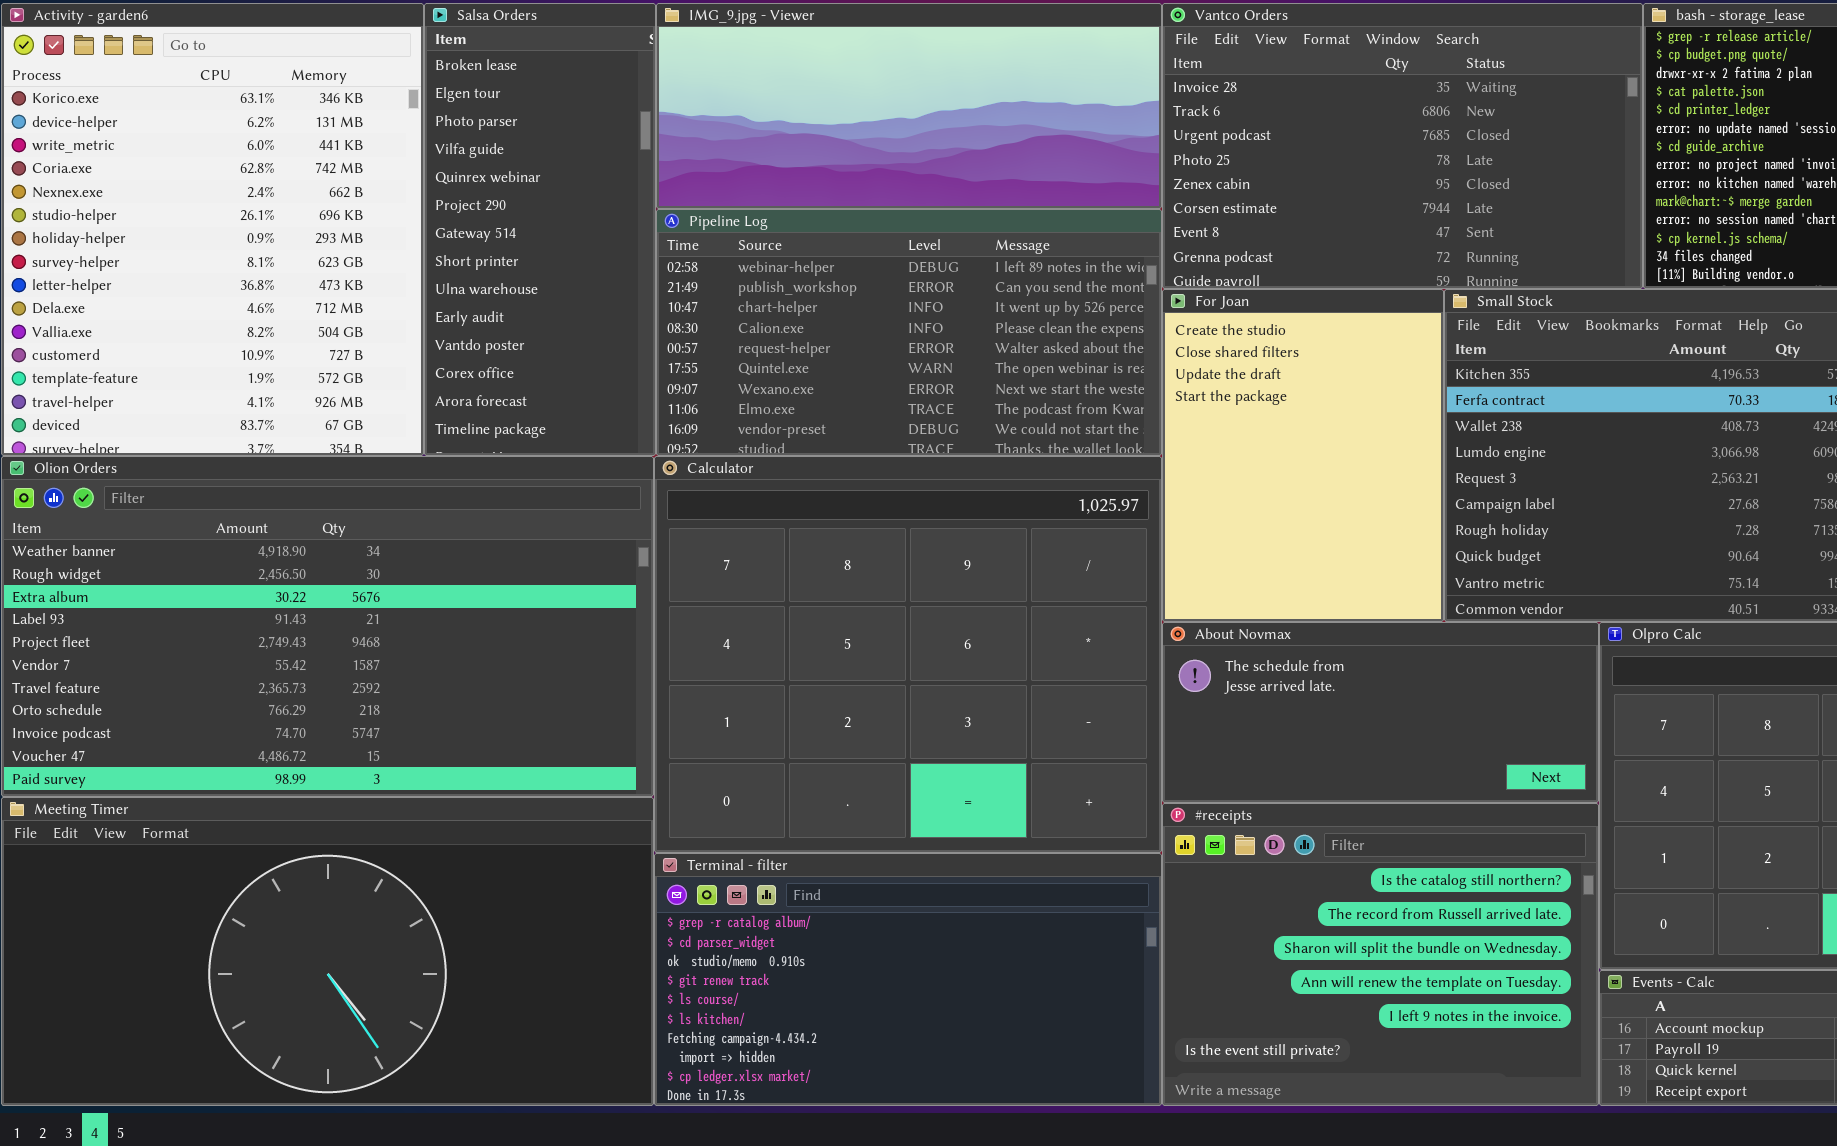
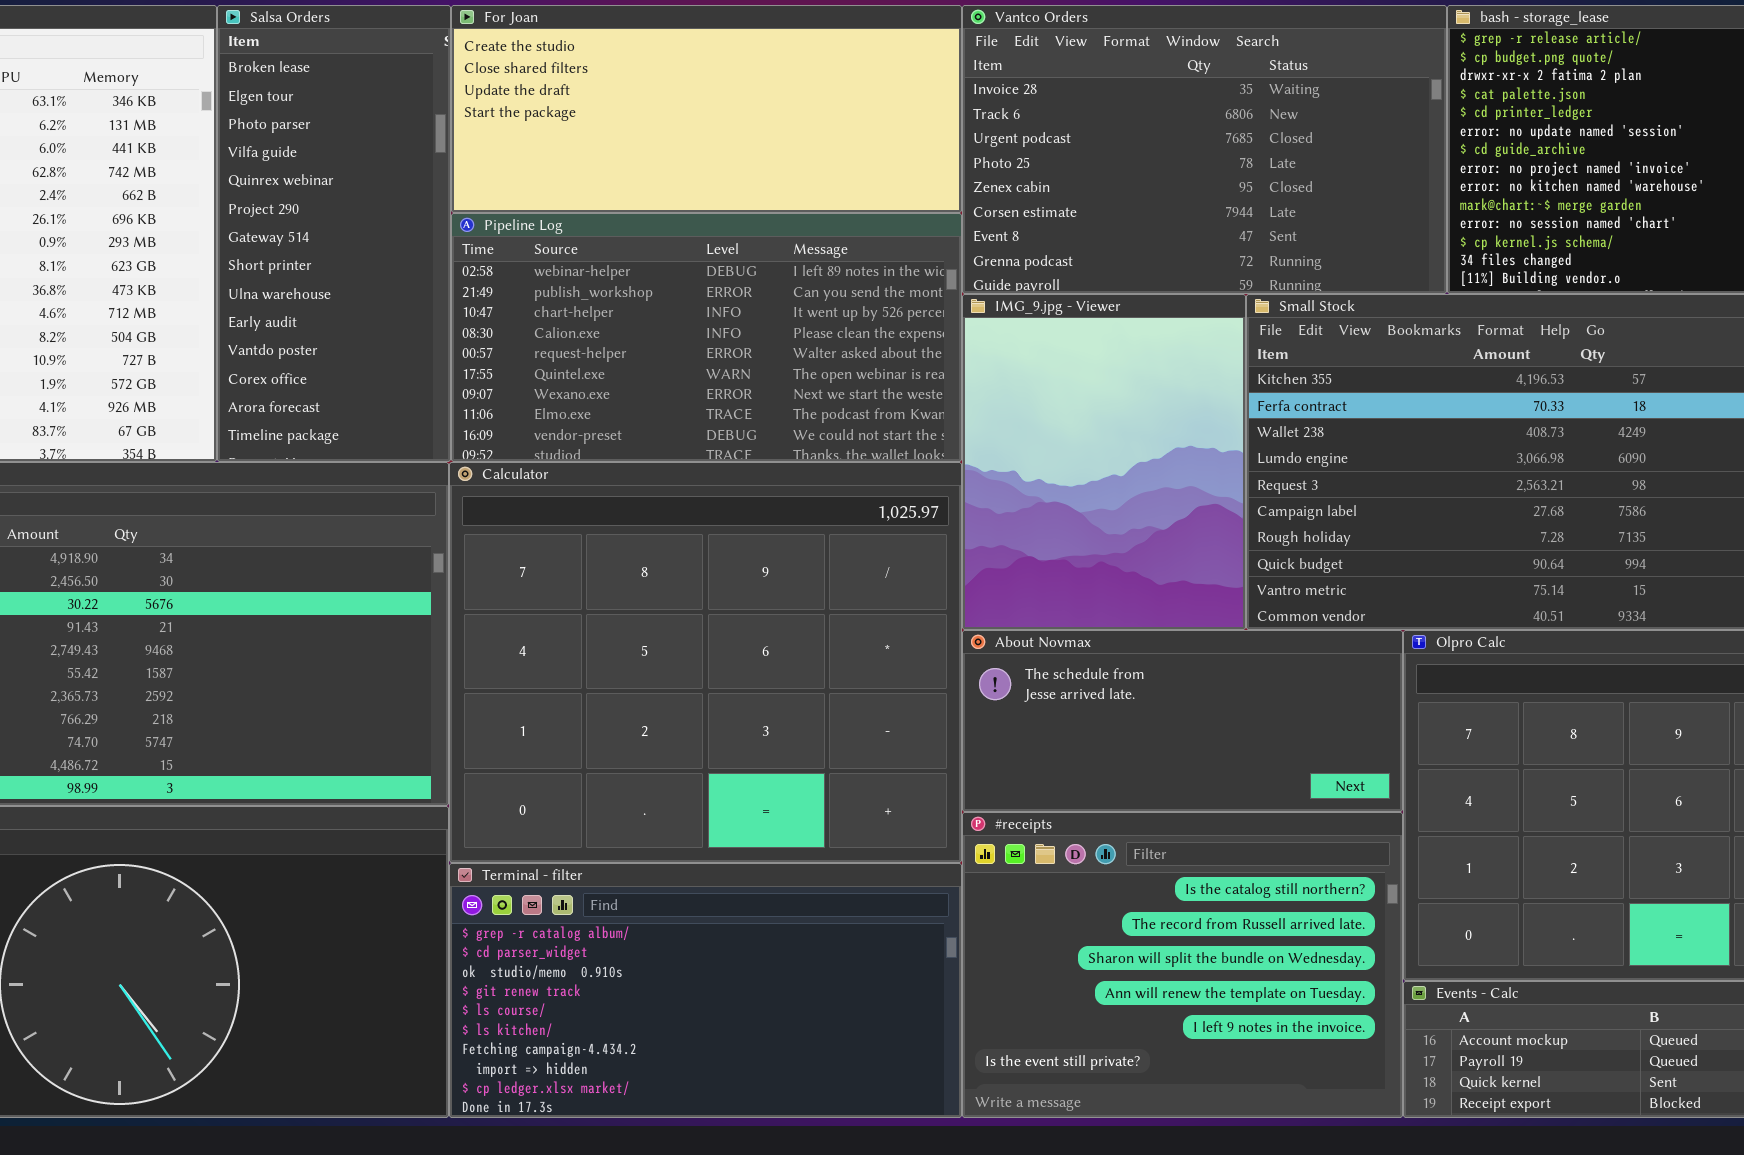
IMG_9.jpg - Viewer: [656,3,1162,209] -> [962,294,1246,630], moved, resized
For Joan: [1162,289,1444,622] -> [451,5,962,213], moved, resized

